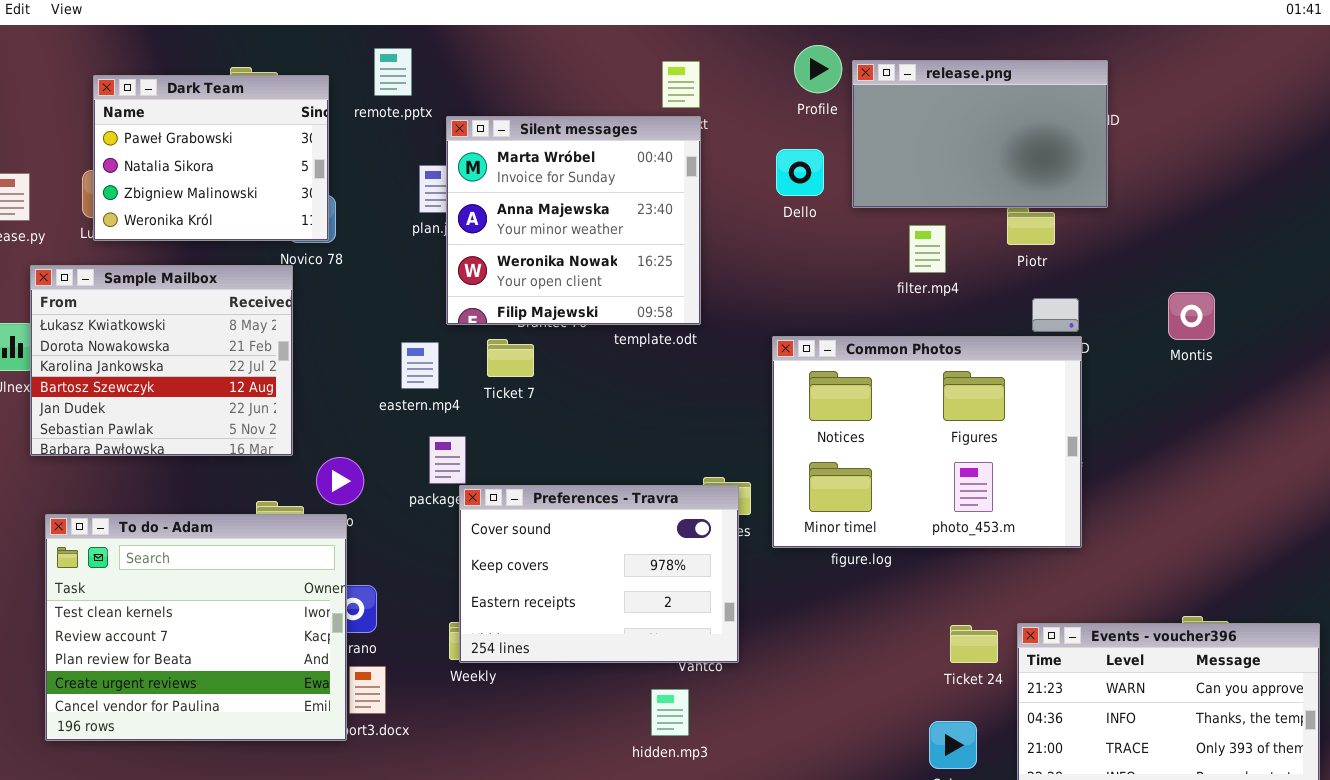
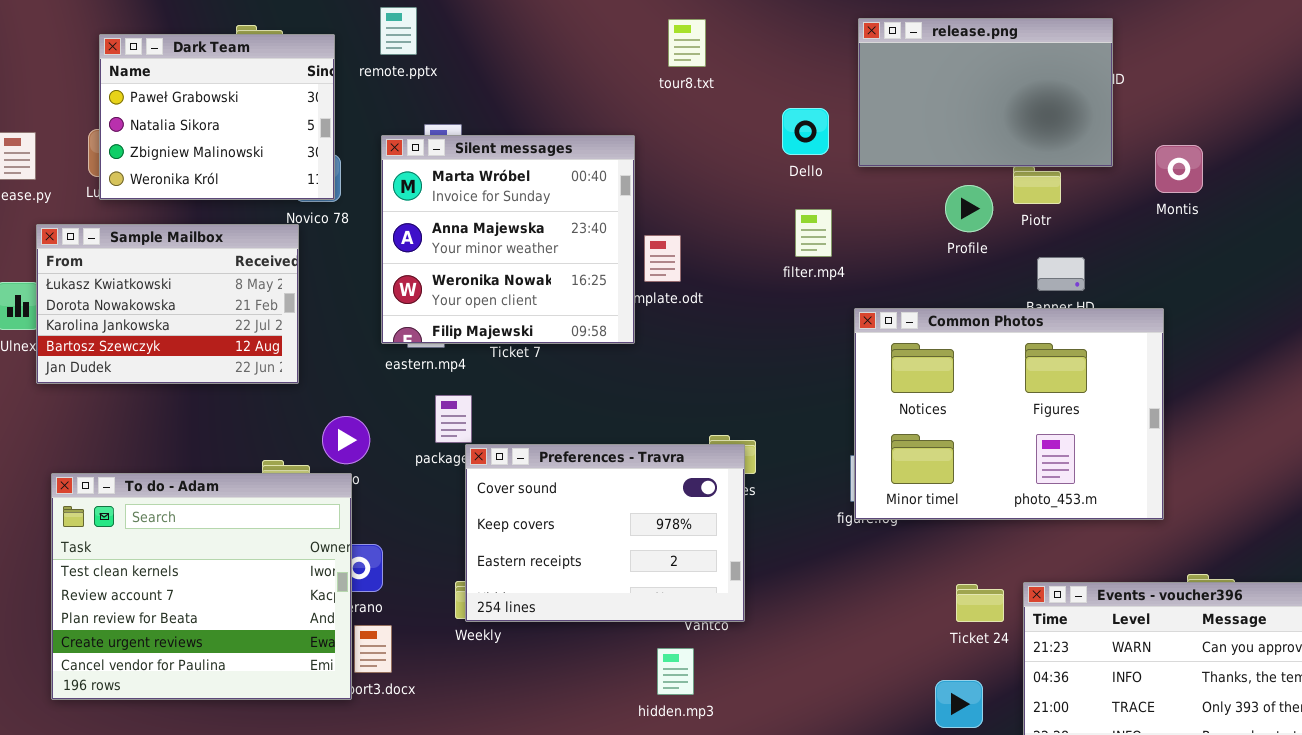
Profile: [794,45,842,93] -> [945,185,993,232], moved
Silent messages: [446,116,701,325] -> [381,135,635,344], moved
filter.mp4: [909,225,946,273] -> [795,209,832,257], moved
Sample Mailbox: [30,265,293,456] -> [36,224,299,384], resized
Montis: [1168,292,1215,340] -> [1155,145,1203,193], moved
Common Photos: [772,336,1082,548] -> [854,308,1164,520], moved

